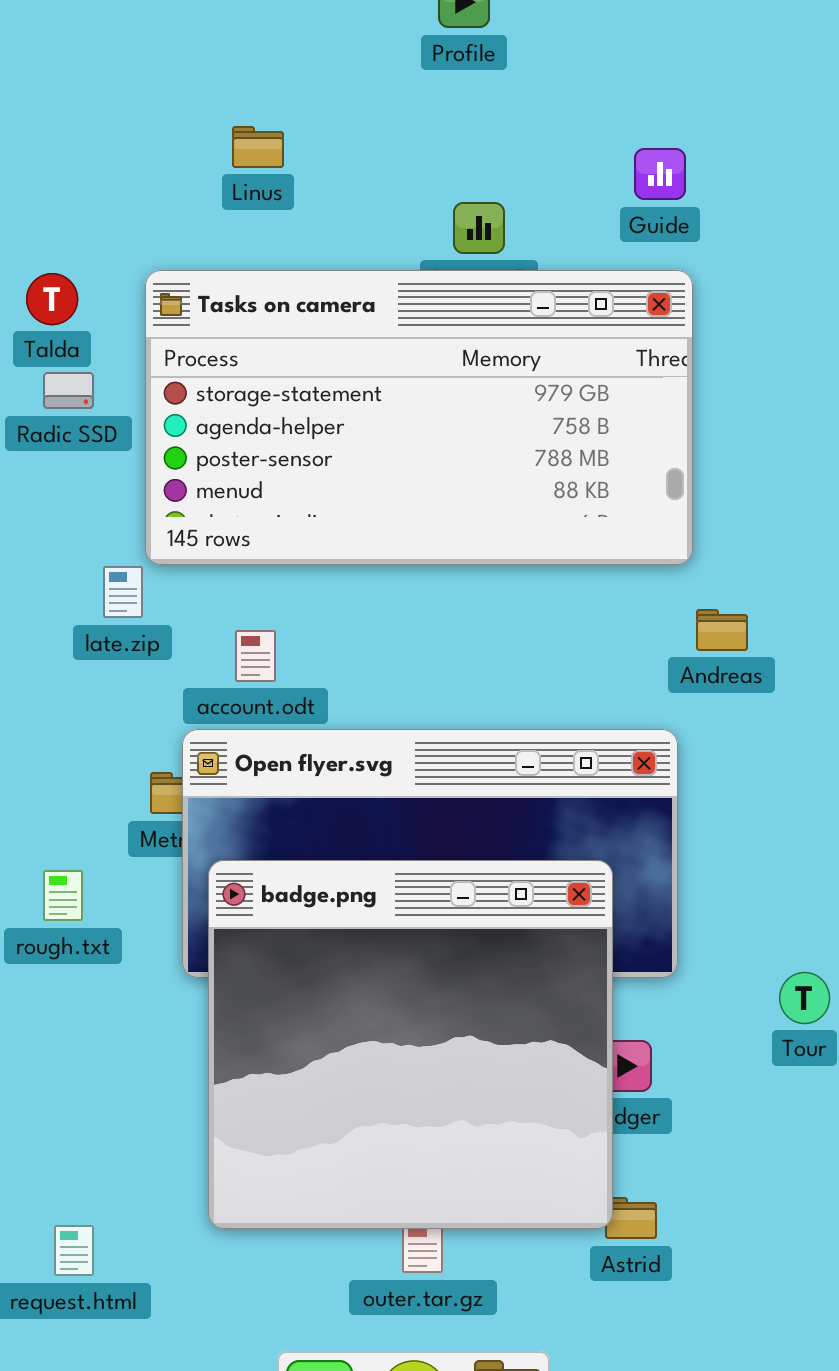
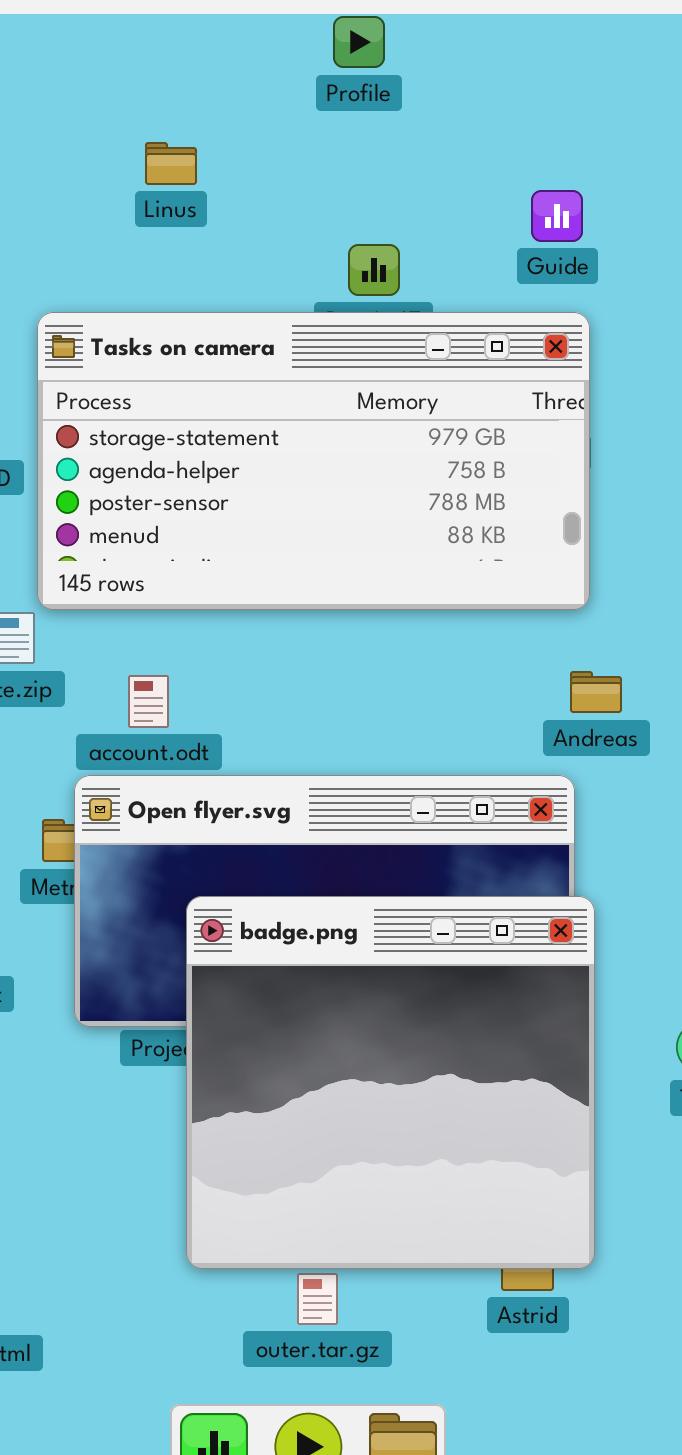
Linus: [232,126,284,168] -> [145,142,197,185], moved
Andreas: [696,609,748,651] -> [570,671,622,713], moved
badge.png: [208,860,613,1229] -> [186,896,595,1269], moved

